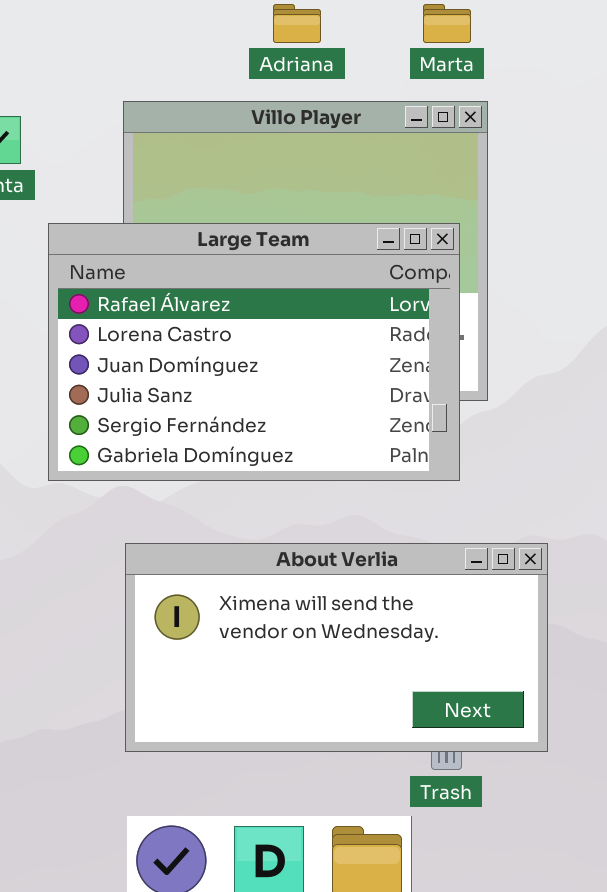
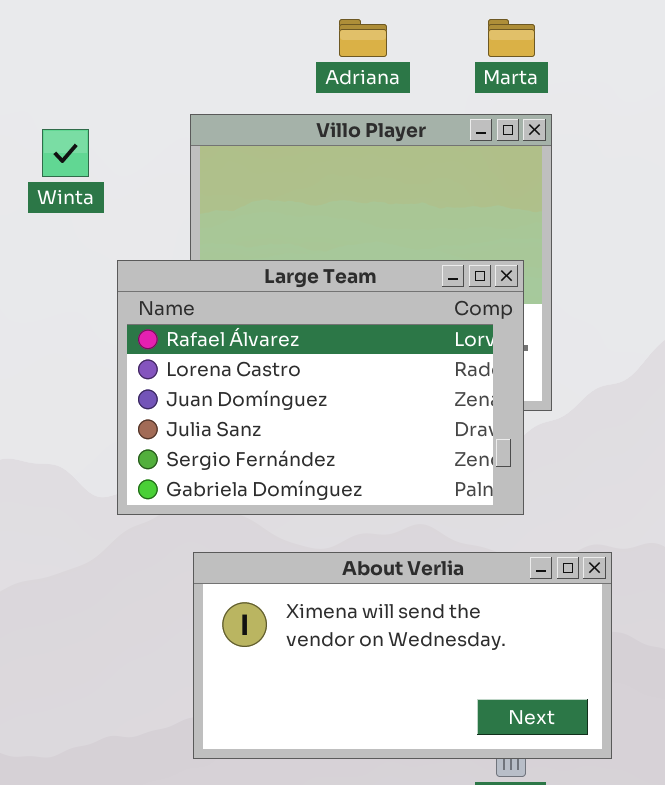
Large Team: [48,223,460,481] -> [117,260,524,515], moved

